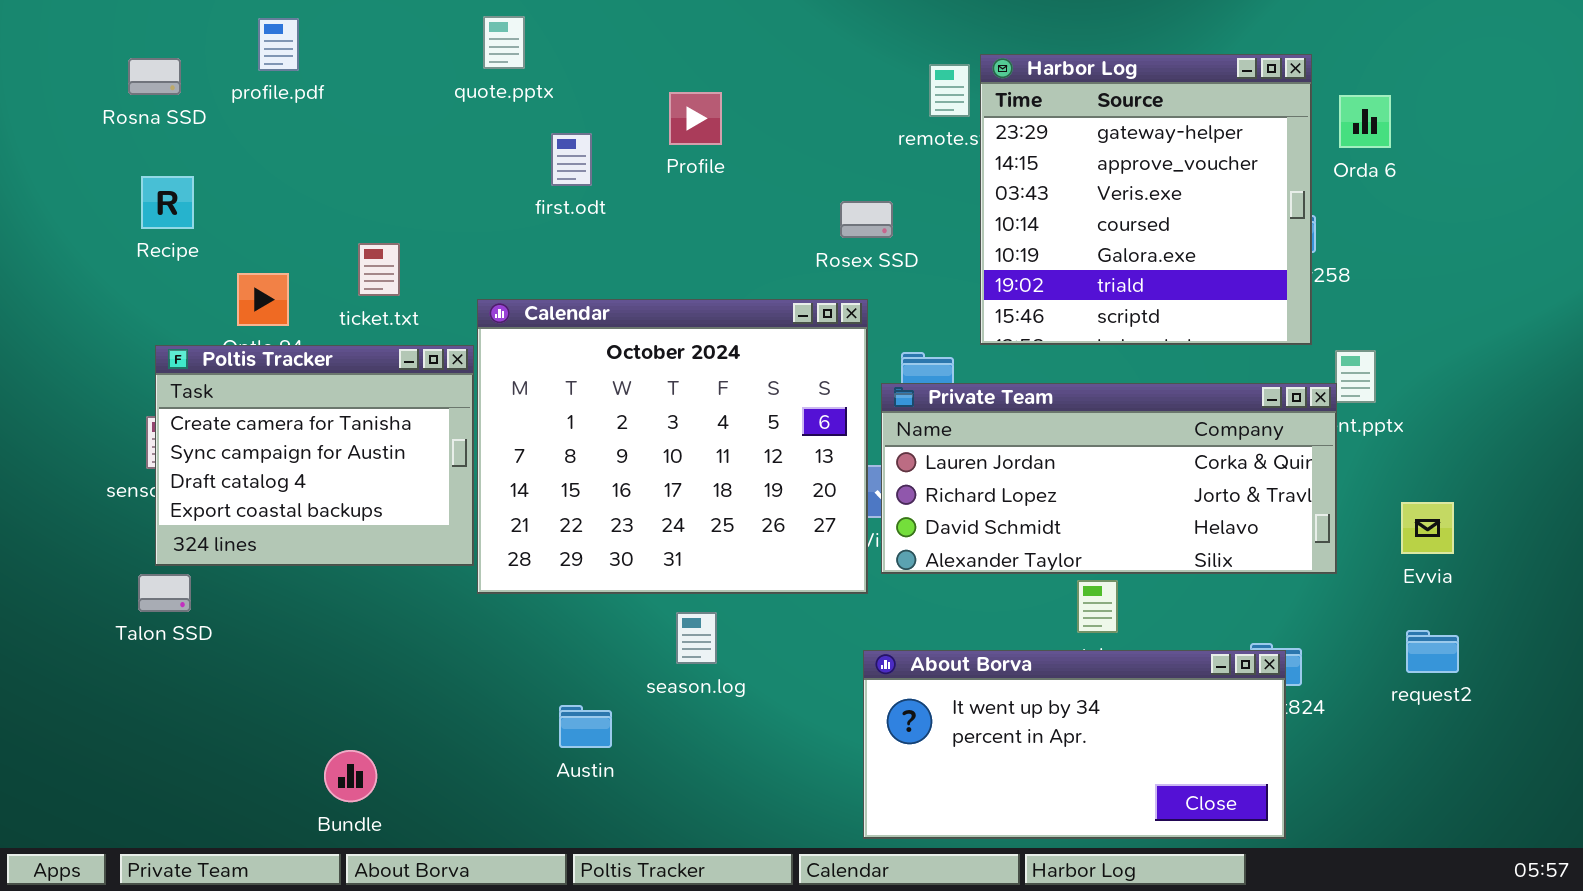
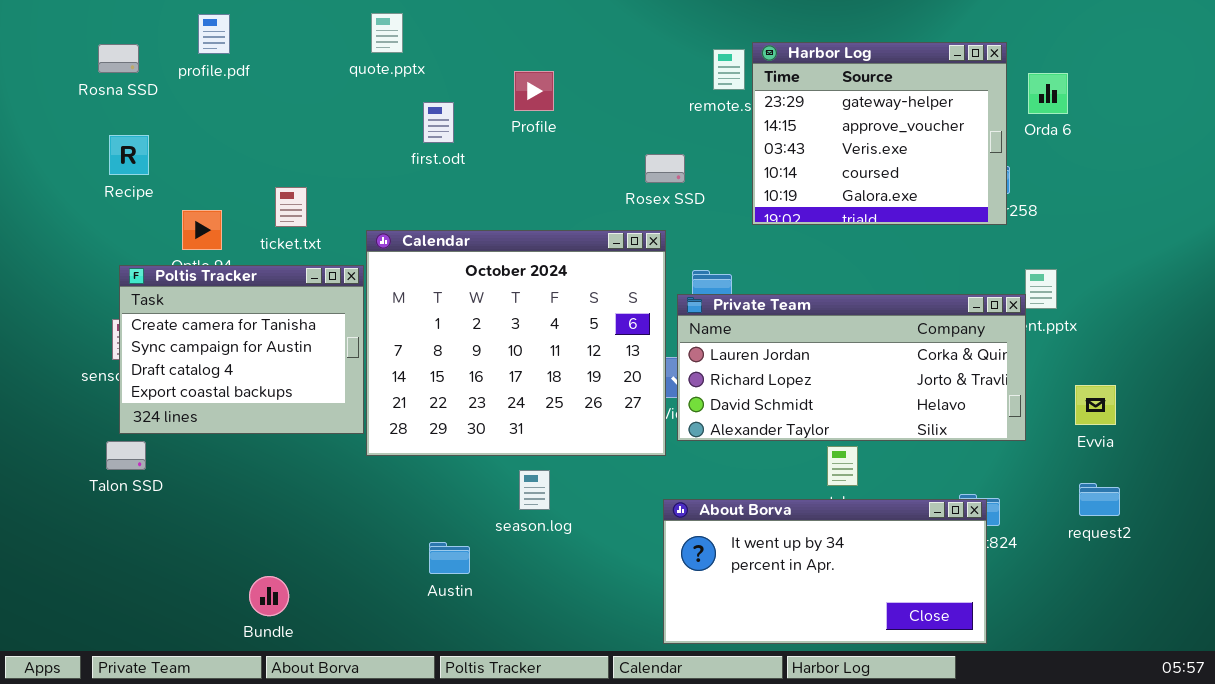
Harbor Log: [980,54,1312,345] -> [752,42,1007,225], resized

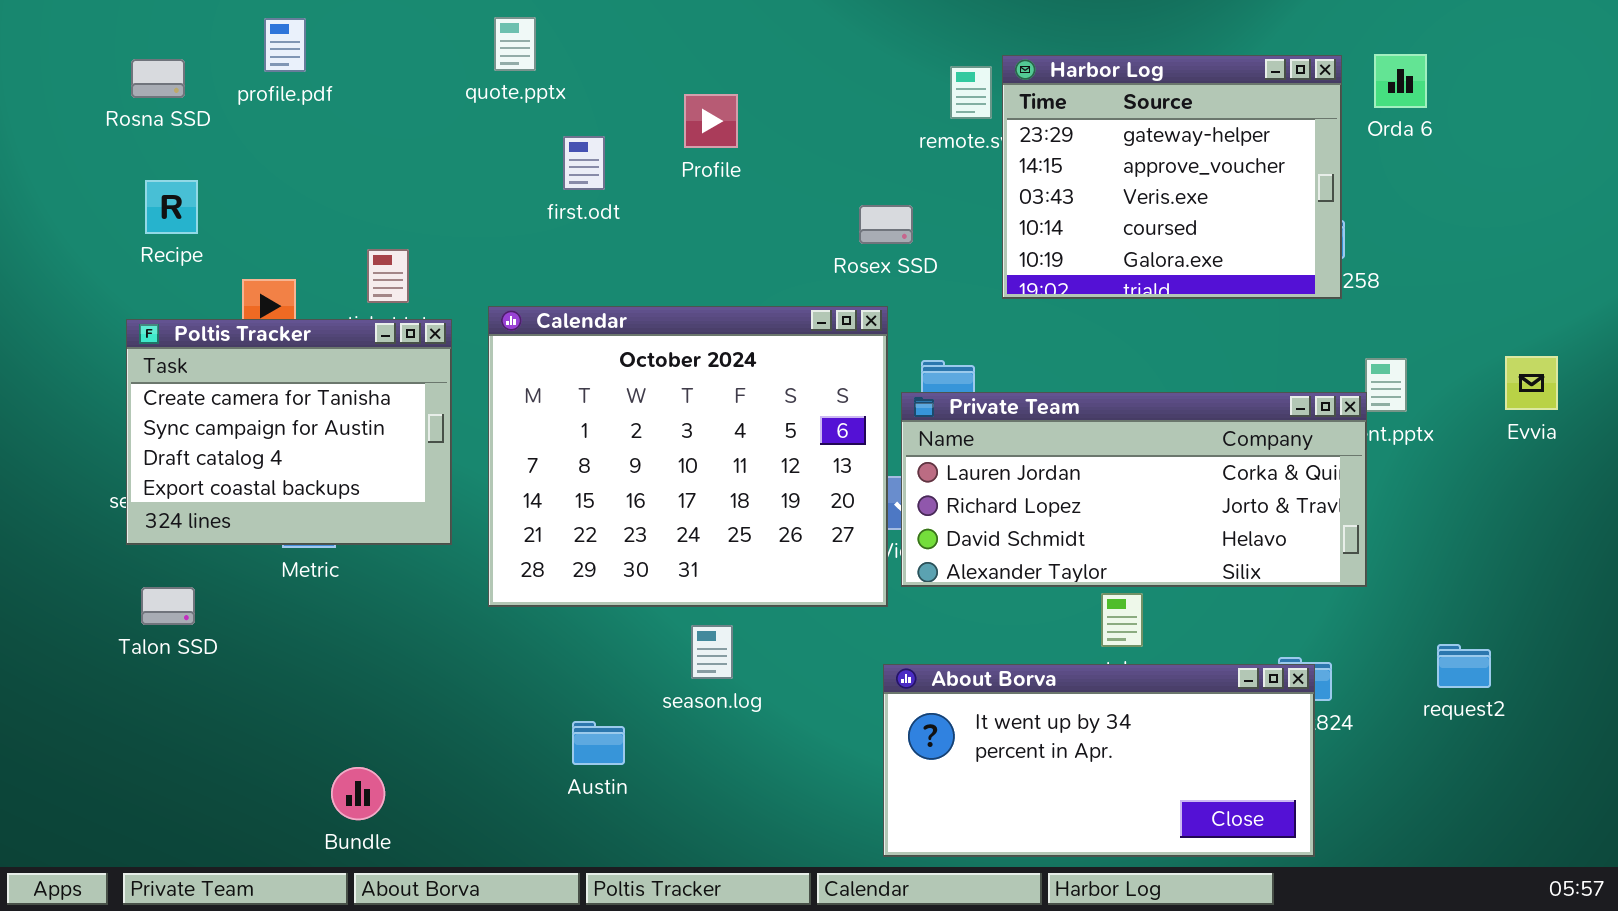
Orda 6: [1028,73,1068,114] -> [1374,54,1427,108], moved
Poltis Tracker: [119,265,364,434] -> [126,319,452,545], moved
Evvia: [1075,385,1116,425] -> [1505,356,1558,410], moved

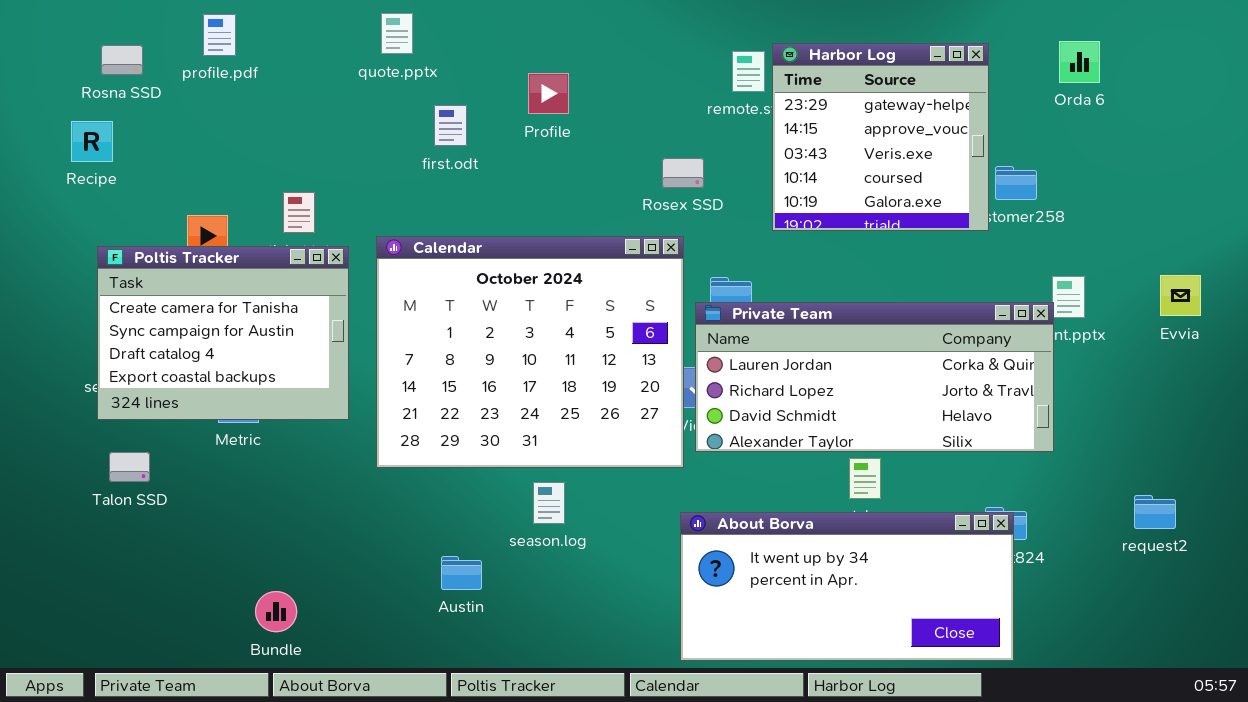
Harbor Log: [1002,55,1342,299] -> [772,43,989,231], resized
Recipe: [145,180,198,234] -> [71,121,113,162], moved
request2: [1437,644,1491,688] -> [1134,495,1176,529], moved

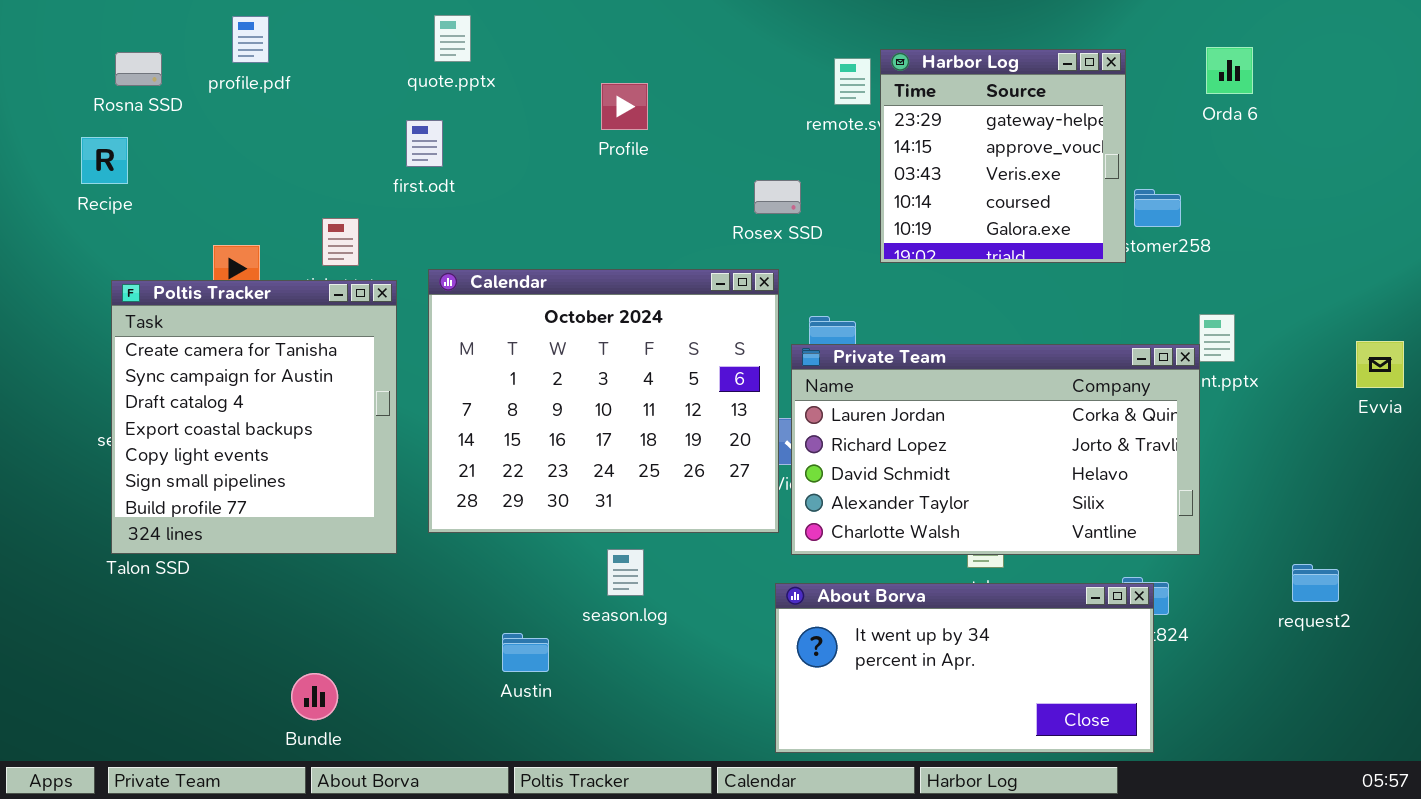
first.odt: [434,105,467,146] -> [406,120,443,167], moved
Poltis Tracker: [97,246,349,420] -> [111,280,397,554], resized
Evvia: [1160,275,1201,316] -> [1356,341,1404,388], moved
Private Team: [695,302,1054,452] -> [791,344,1200,555], resized

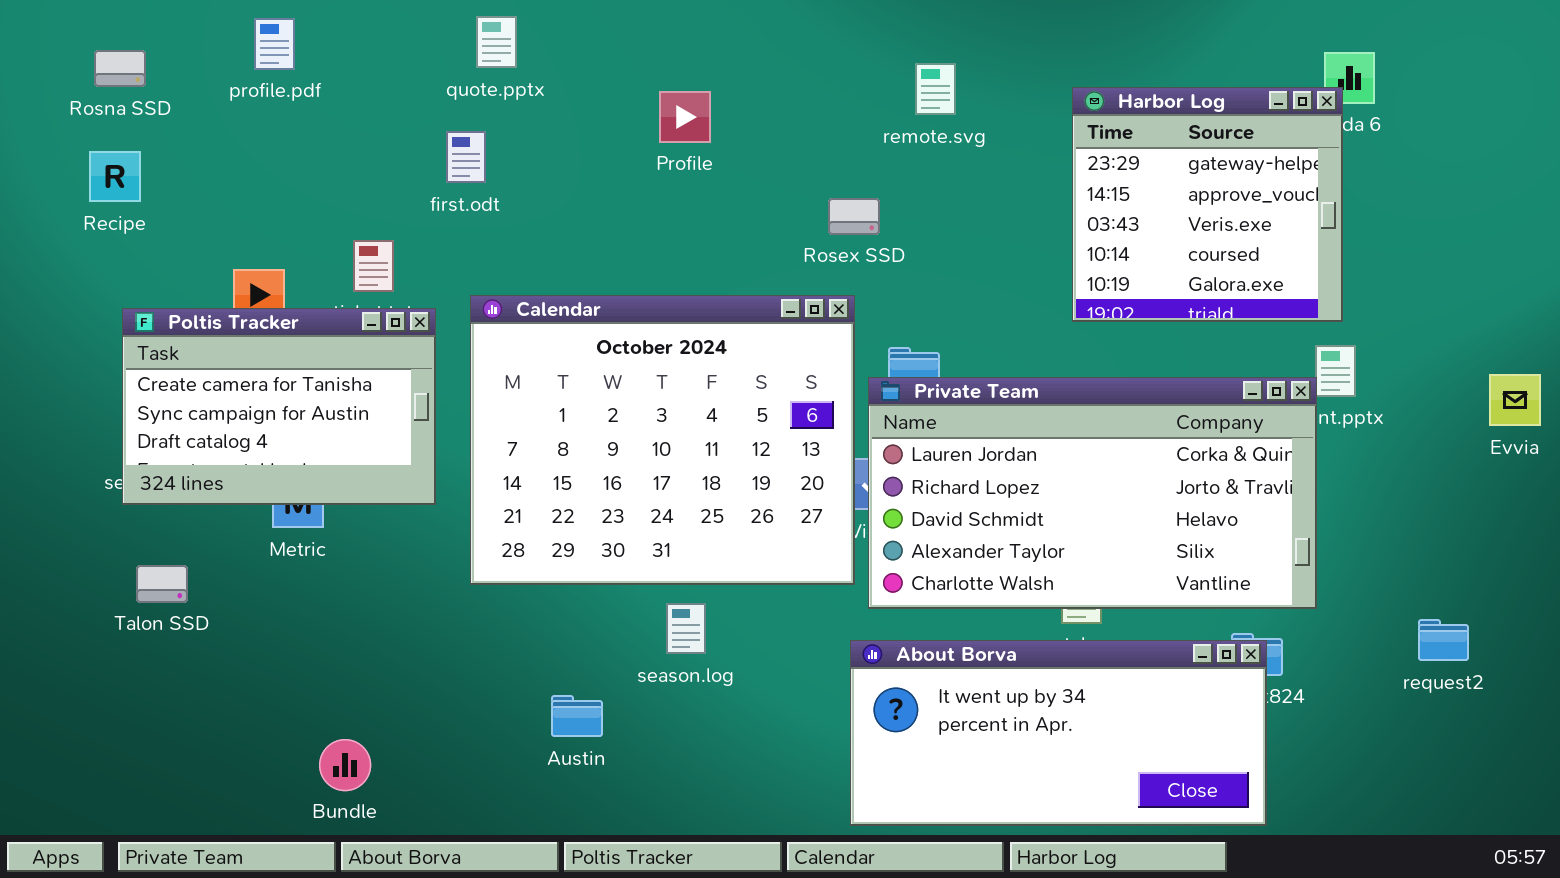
Harbor Log: [880,49,1126,263] -> [1072,87,1343,322], moved
Rosna SSD: [115,52,162,86] -> [94,50,146,87], moved
Poltis Tracker: [111,280,397,554] -> [122,308,436,505], resized

